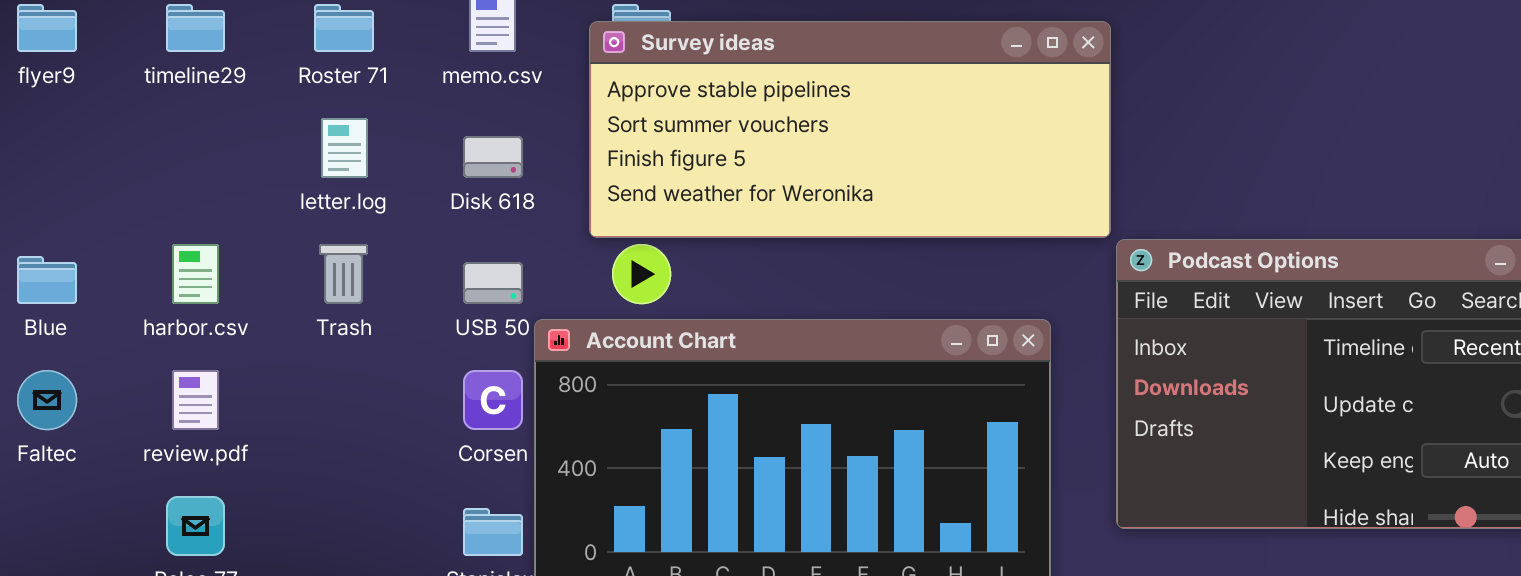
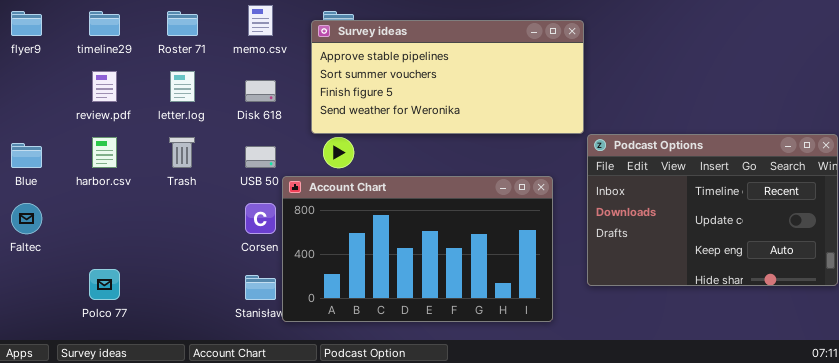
review.pdf: [172,370,219,430] -> [92,71,117,102], moved

